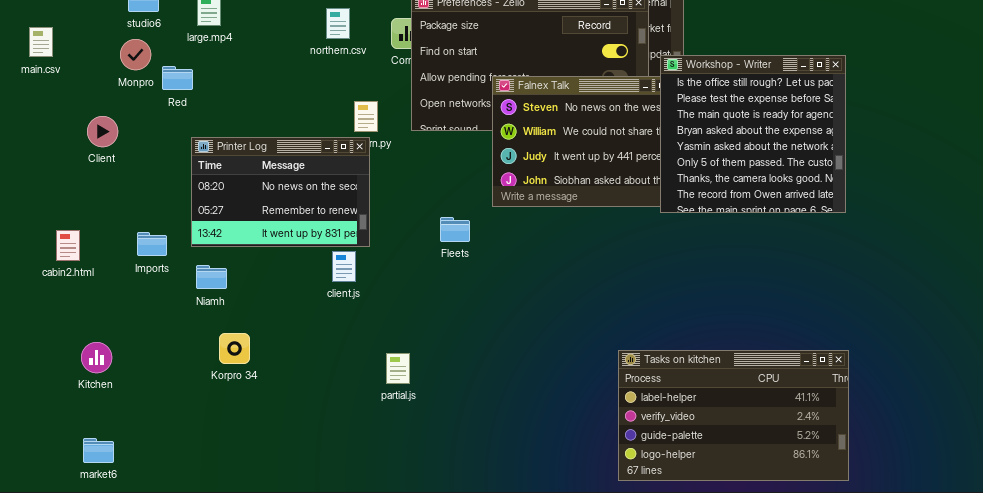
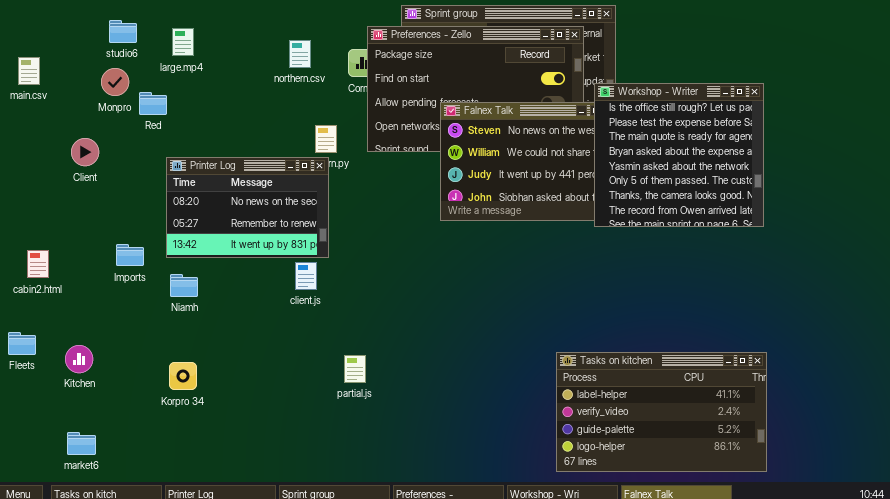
Fleets: [440,217,470,242] -> [8,332,36,355], moved
cabin2.html: [56,230,80,261] -> [27,250,49,278], moved
Korpro 34: [219,333,250,364] -> [169,362,197,390], moved

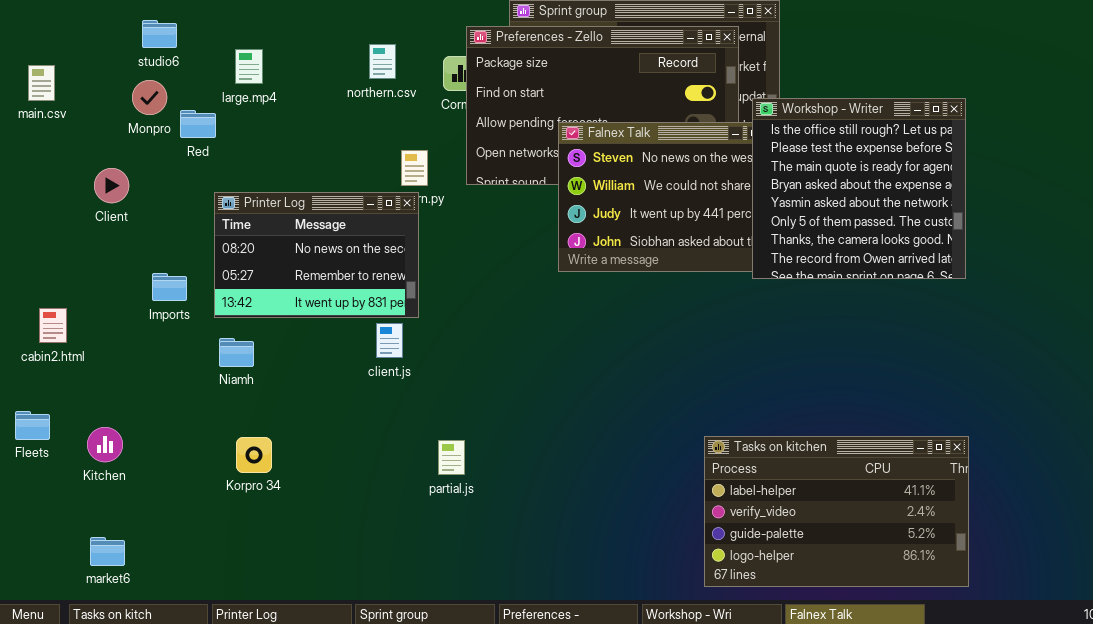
large.mp4: [172,28,194,56] -> [235,49,263,84], moved
Imports: [116,244,144,266] -> [152,273,187,301], moved
Korpro 34: [169,362,197,390] -> [236,437,272,473], moved

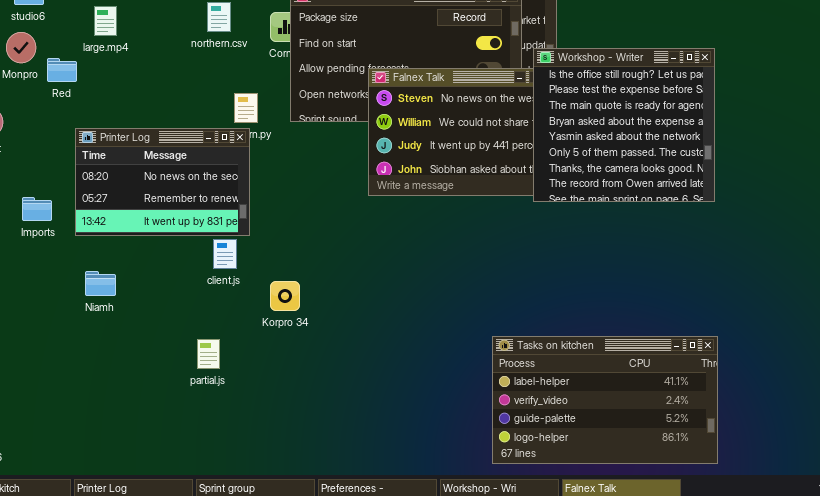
Niamh: [219,338,254,367] -> [85,271,116,296], moved
Korpro 34: [236,437,272,473] -> [270,281,300,311], moved
partial.js: [438,440,465,475] -> [197,339,220,369], moved

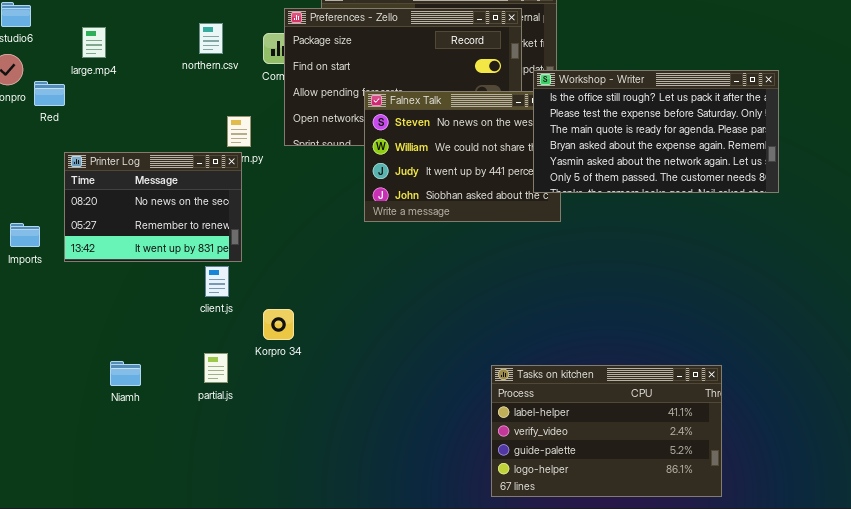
Workshop - Writer: [533,48,715,202] -> [533,70,779,193], resized
Niamh: [85,271,116,296] -> [110,361,141,386], moved
partial.js: [197,339,220,369] -> [204,353,228,383], moved

